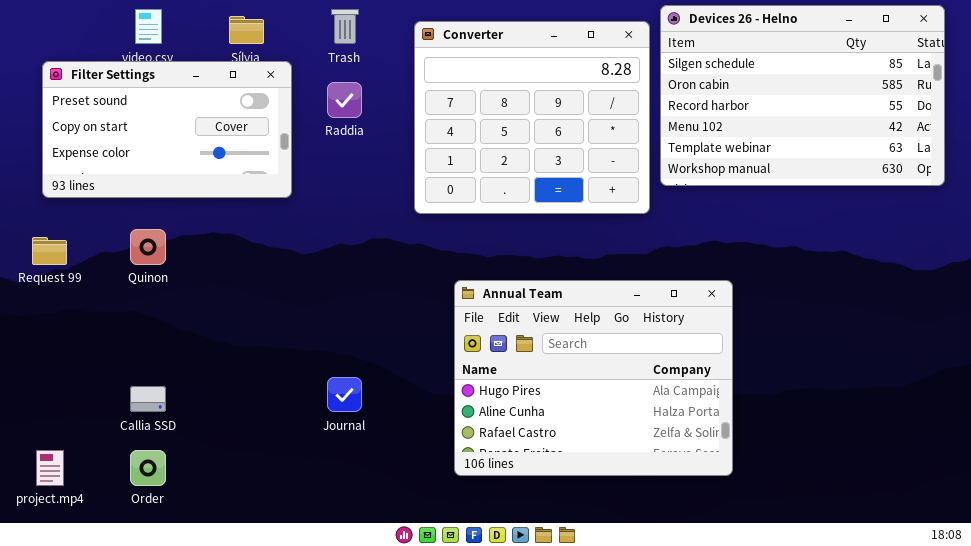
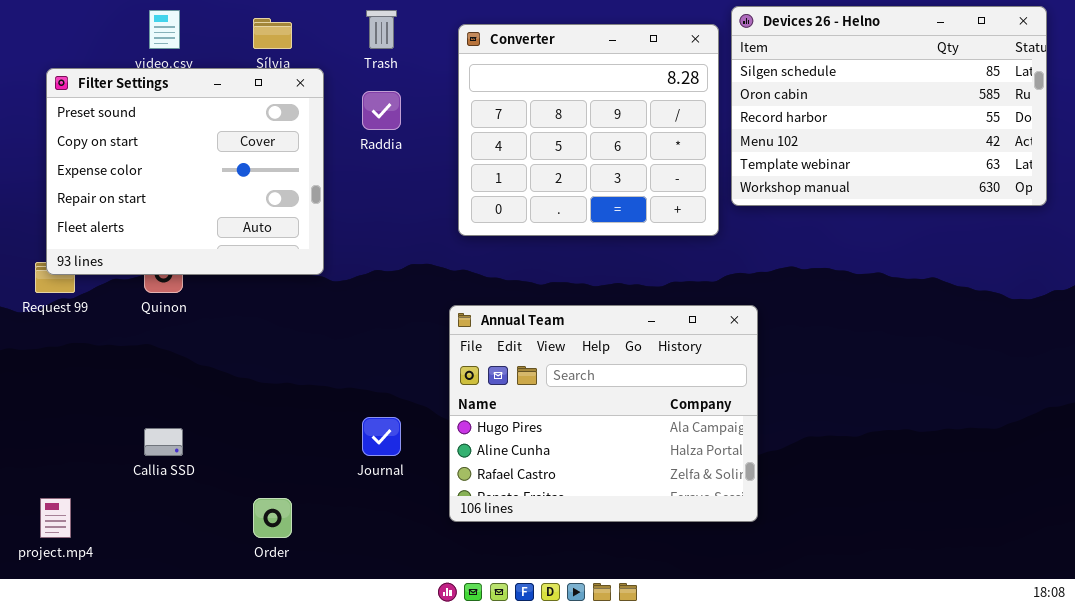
Filter Settings: [42,61,292,198] -> [46,68,324,275], resized
Annual Team: [454,280,733,476] -> [449,305,758,522], moved
Order: [130,450,166,486] -> [253,498,292,538], moved

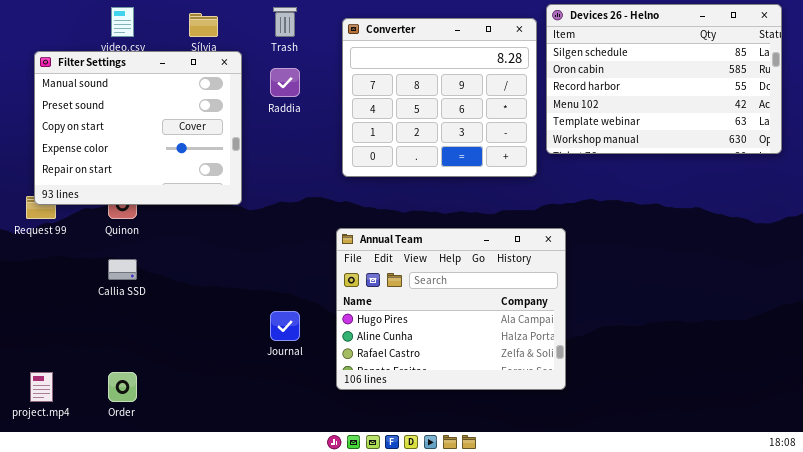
Filter Settings: [46,68,324,275] -> [34,51,242,205], scrolled up 1 row
Callia SSD: [144,428,183,456] -> [108,259,137,280], moved
Order: [253,498,292,538] -> [108,372,137,402], moved

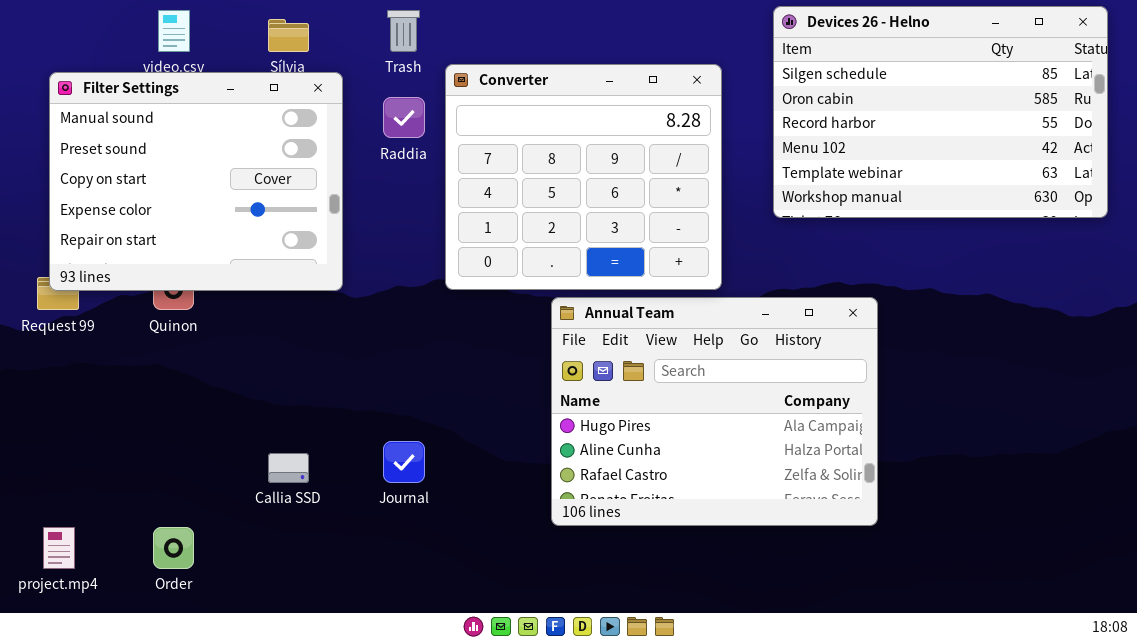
Converter: [342,18,537,177] -> [445,64,722,290], moved
Annual Team: [336,228,566,390] -> [551,297,878,526], moved
Callia SSD: [108,259,137,280] -> [268,453,309,483], moved

